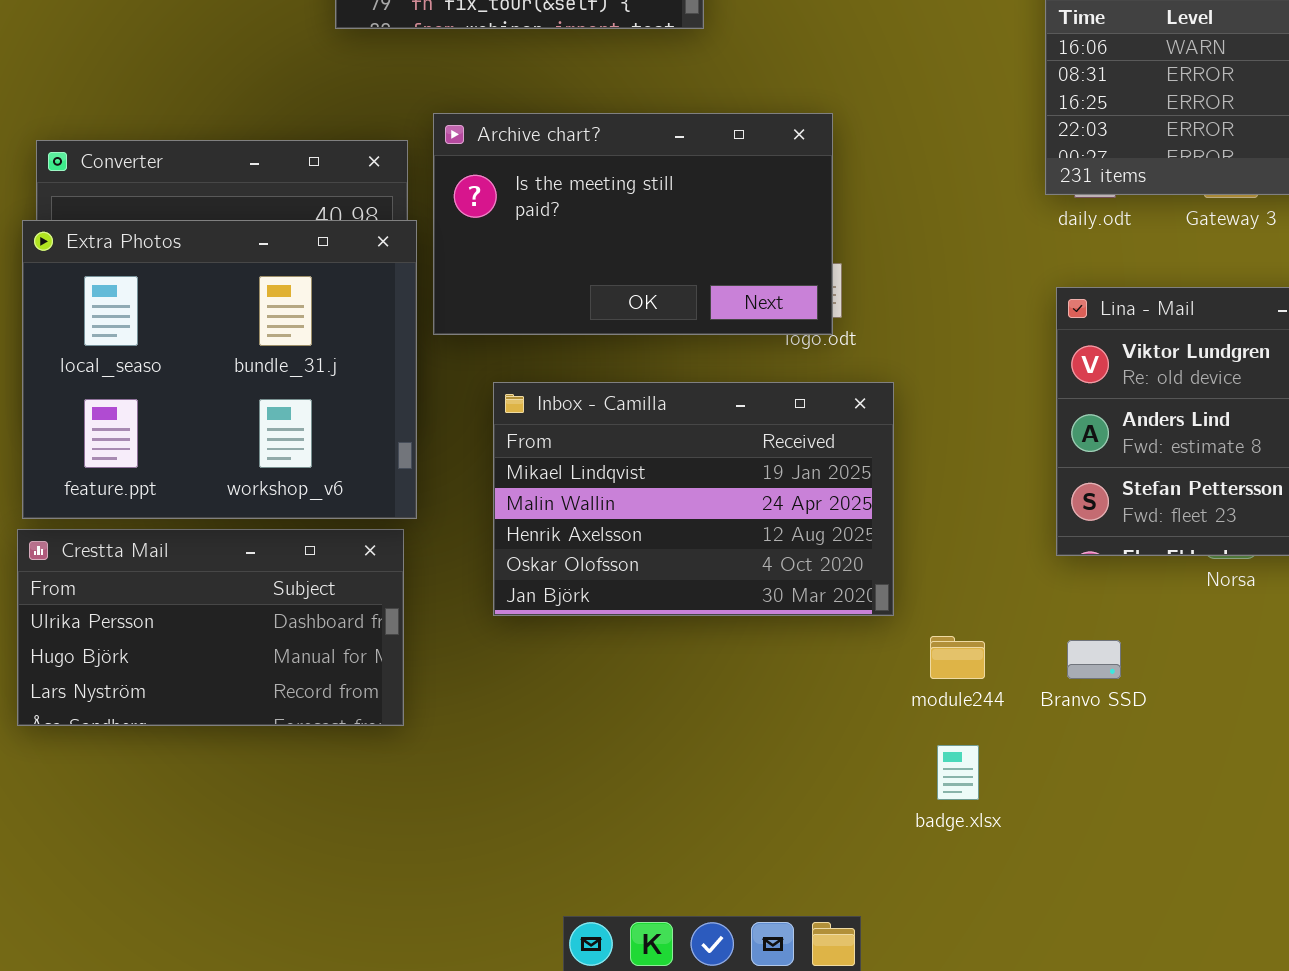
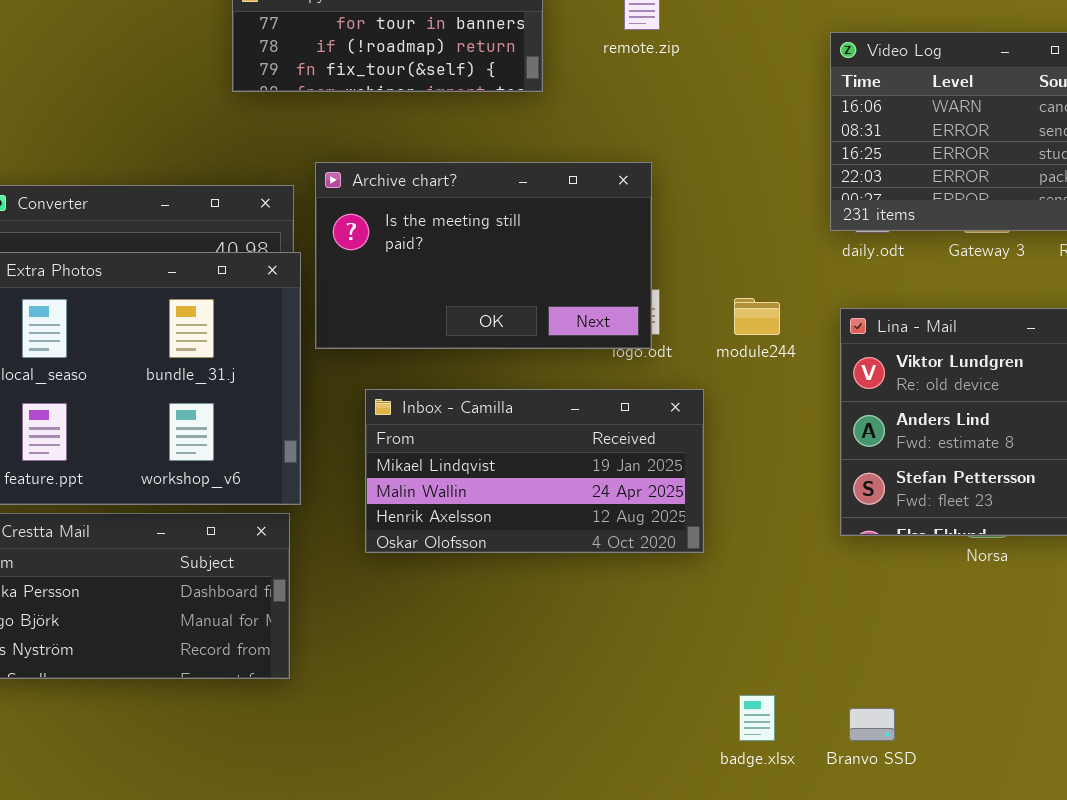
Inbox - Camilla: [493,382,894,616] -> [365,389,704,553], resized
module244: [930,636,985,679] -> [734,298,780,335], moved
Branvo SSD: [1067,640,1121,679] -> [849,708,895,741], moved

